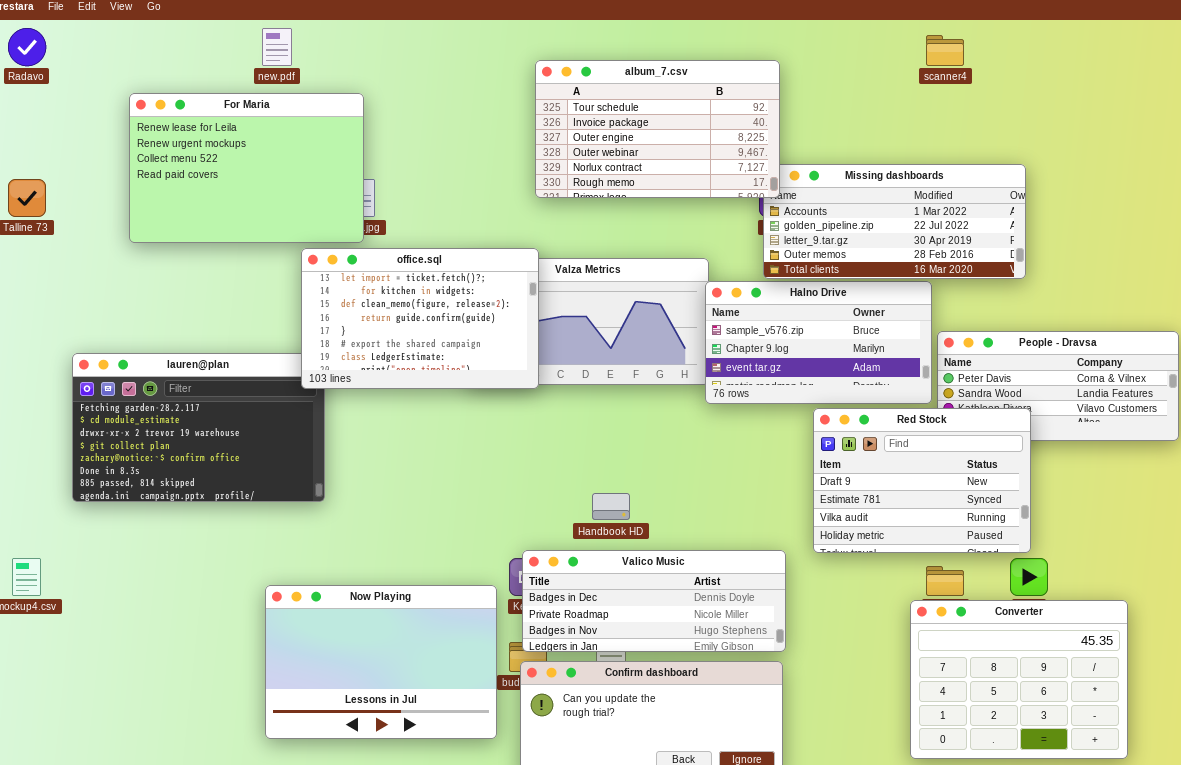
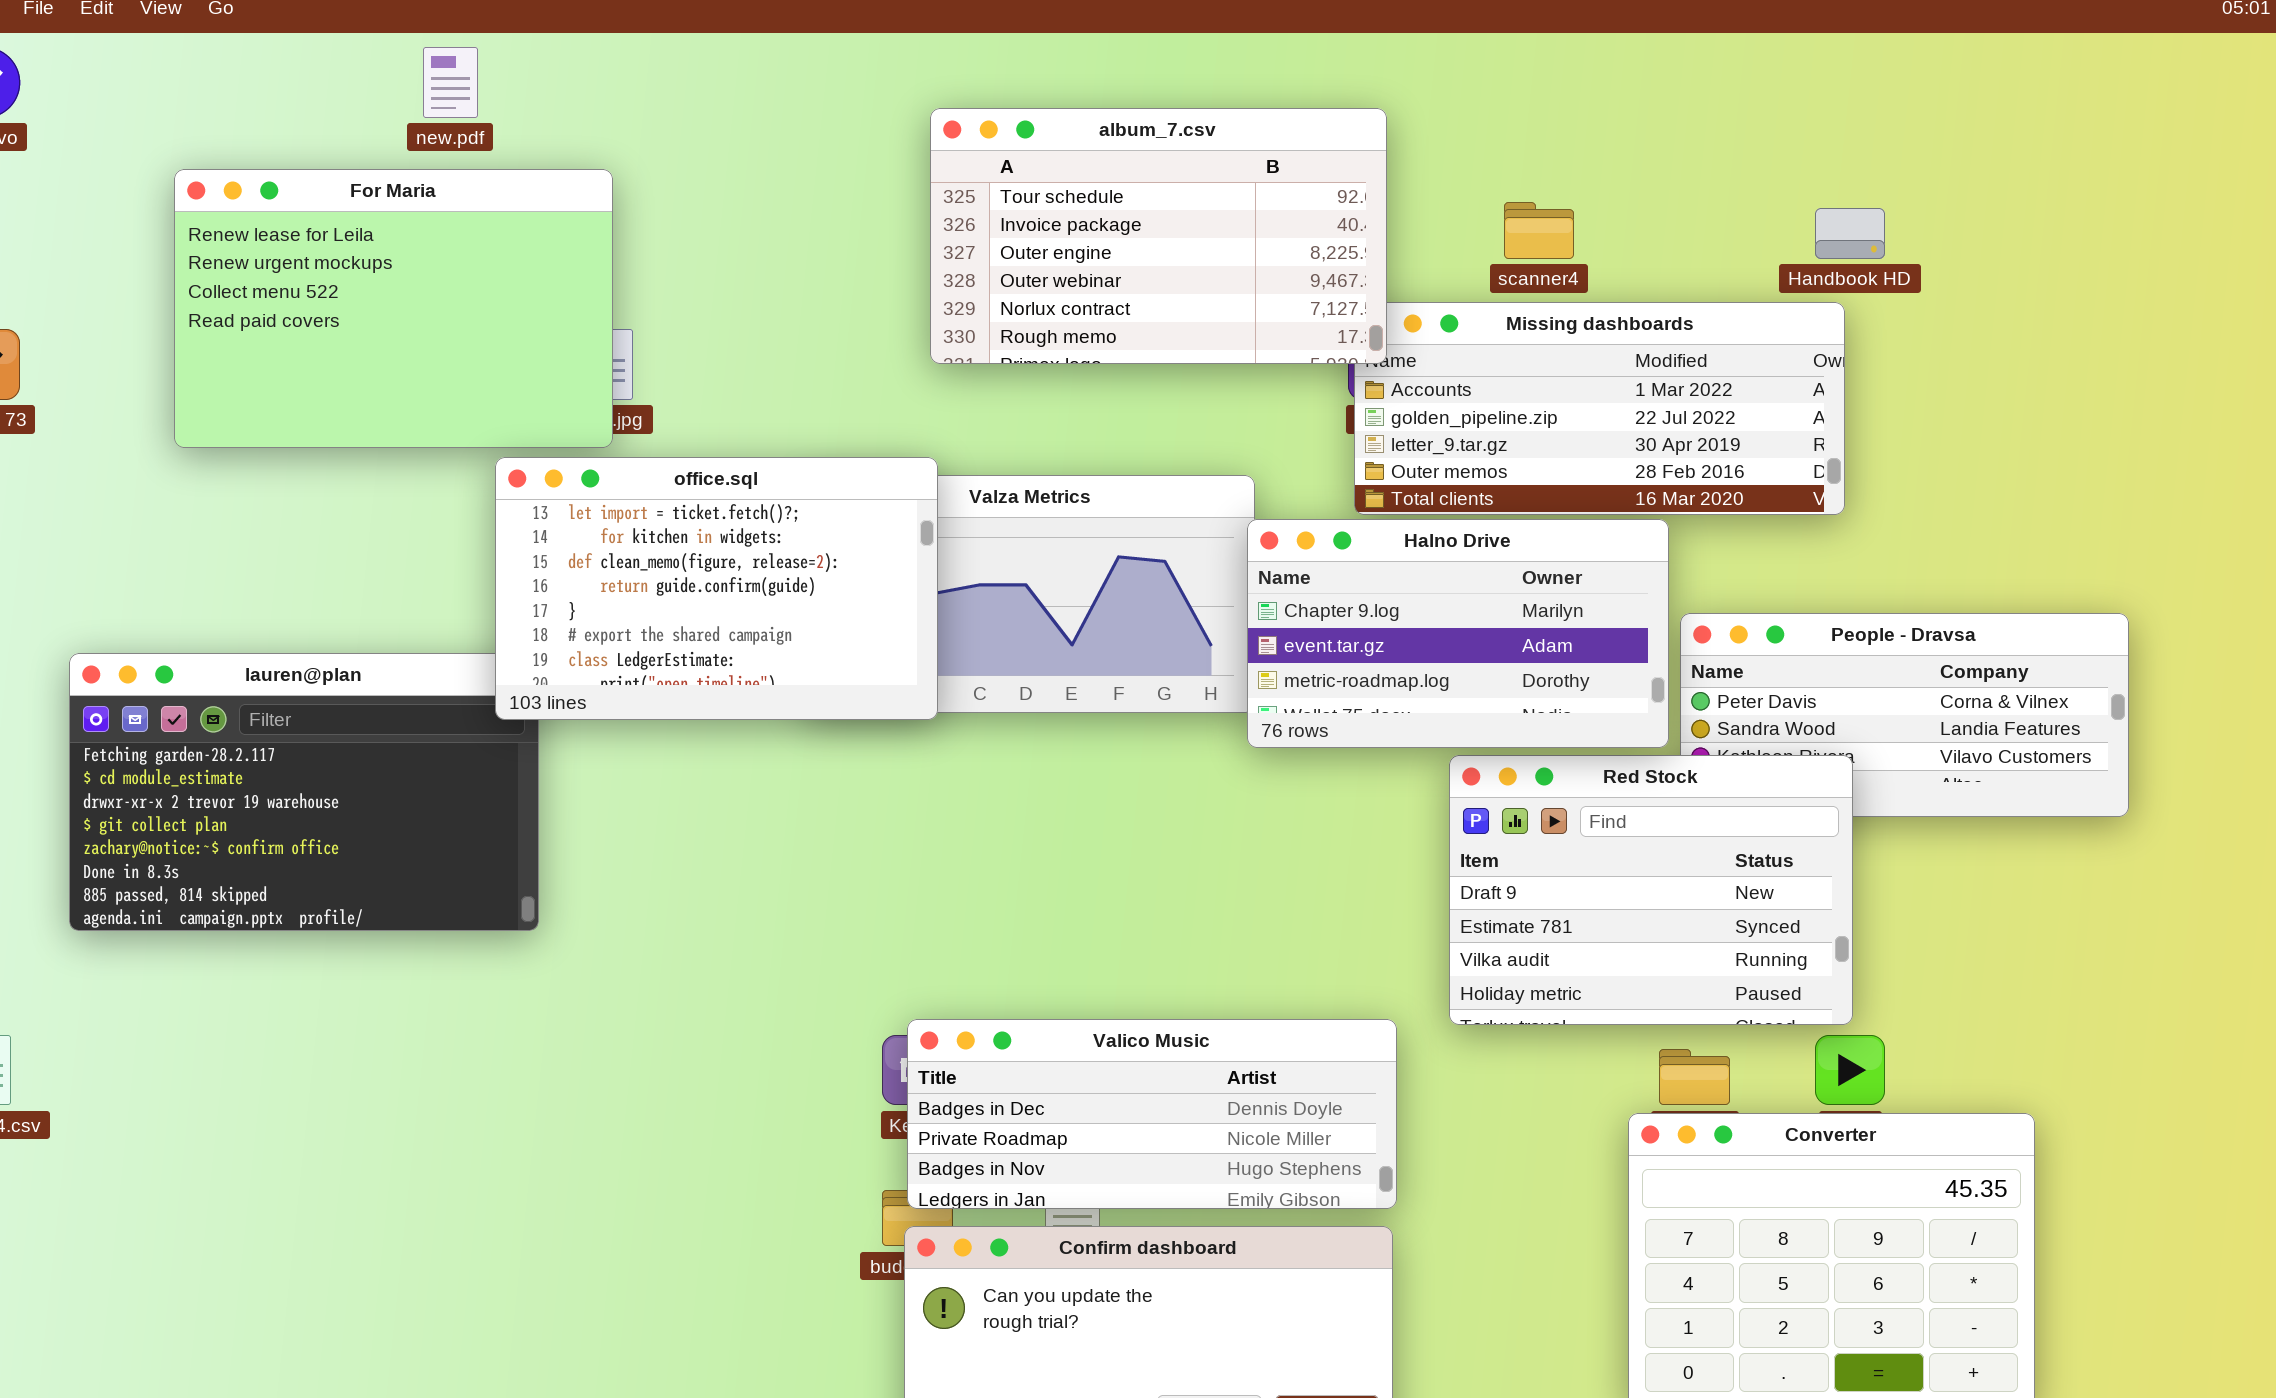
scanner4: [926,35,964,66] -> [1504,202,1574,259], moved
Halno Drive: [705,281,932,404] -> [1247,519,1669,748], scrolled down 1 row
Handbook HD: [592,493,630,520] -> [1815,208,1885,259], moved
Now Playing: [265,585,497,739] -> none, closed

